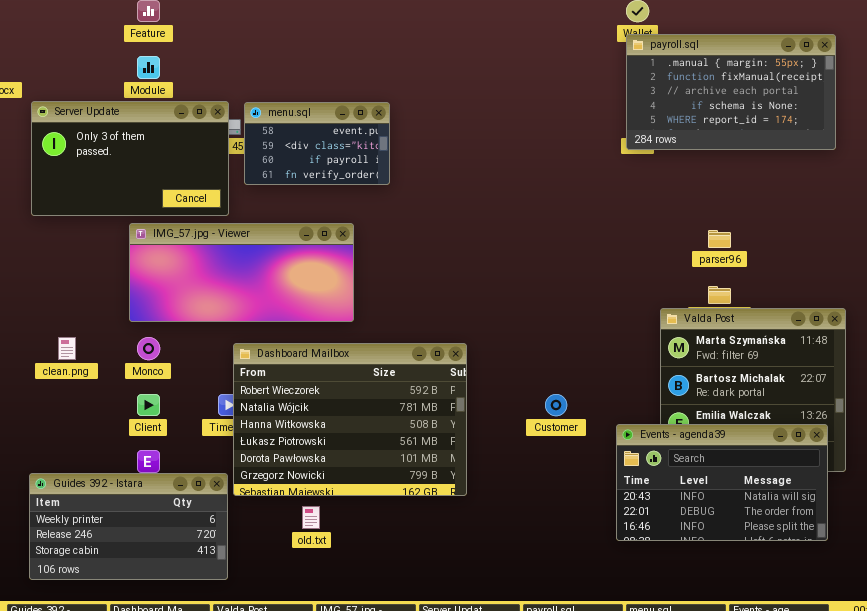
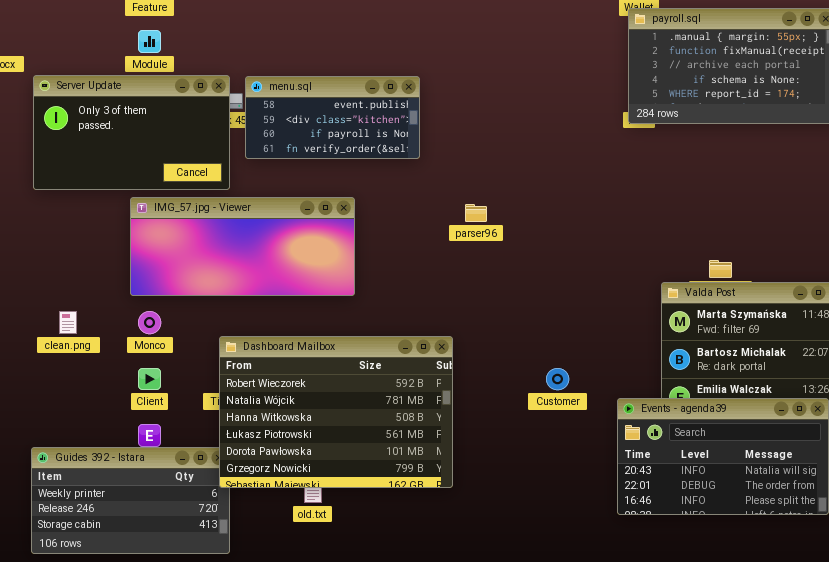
menu.sql: [244,102,390,185] -> [245,76,420,159], resized
parser96: [708,230,731,248] -> [465,204,487,222], moved
Dashboard Mailbox: [233,343,467,496] -> [219,336,453,488], moved

